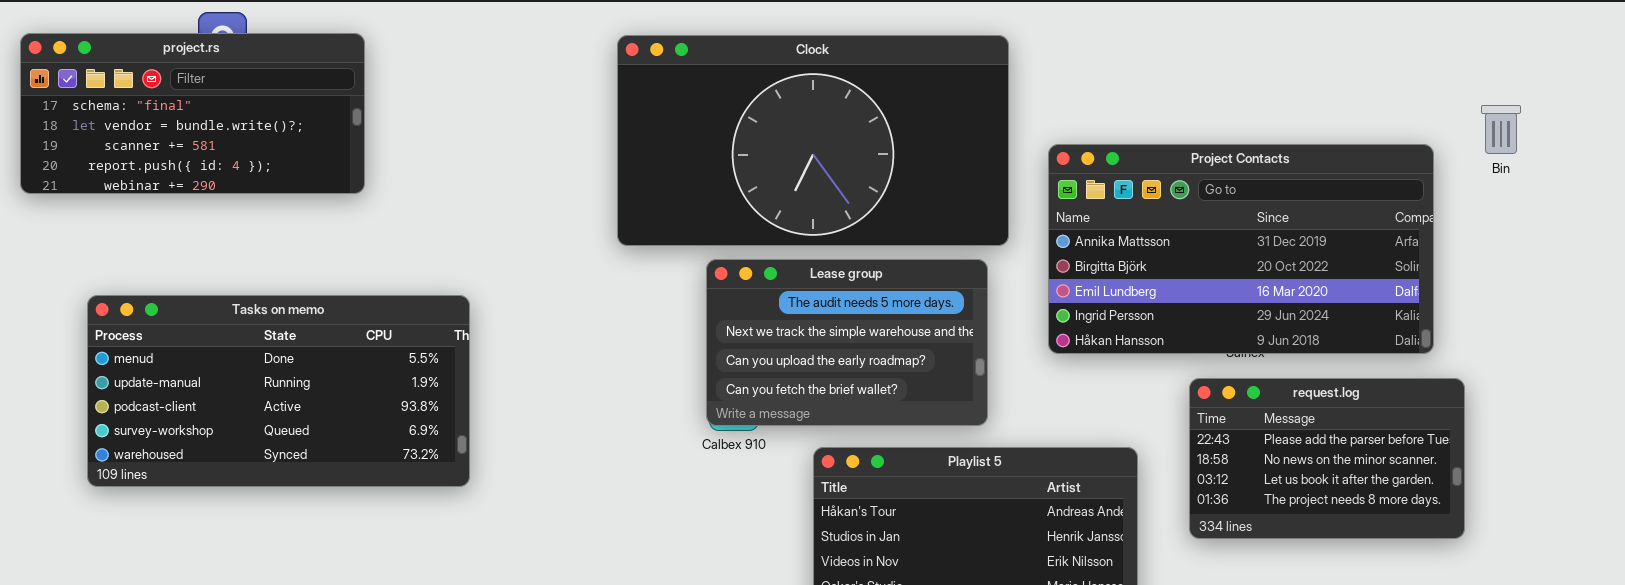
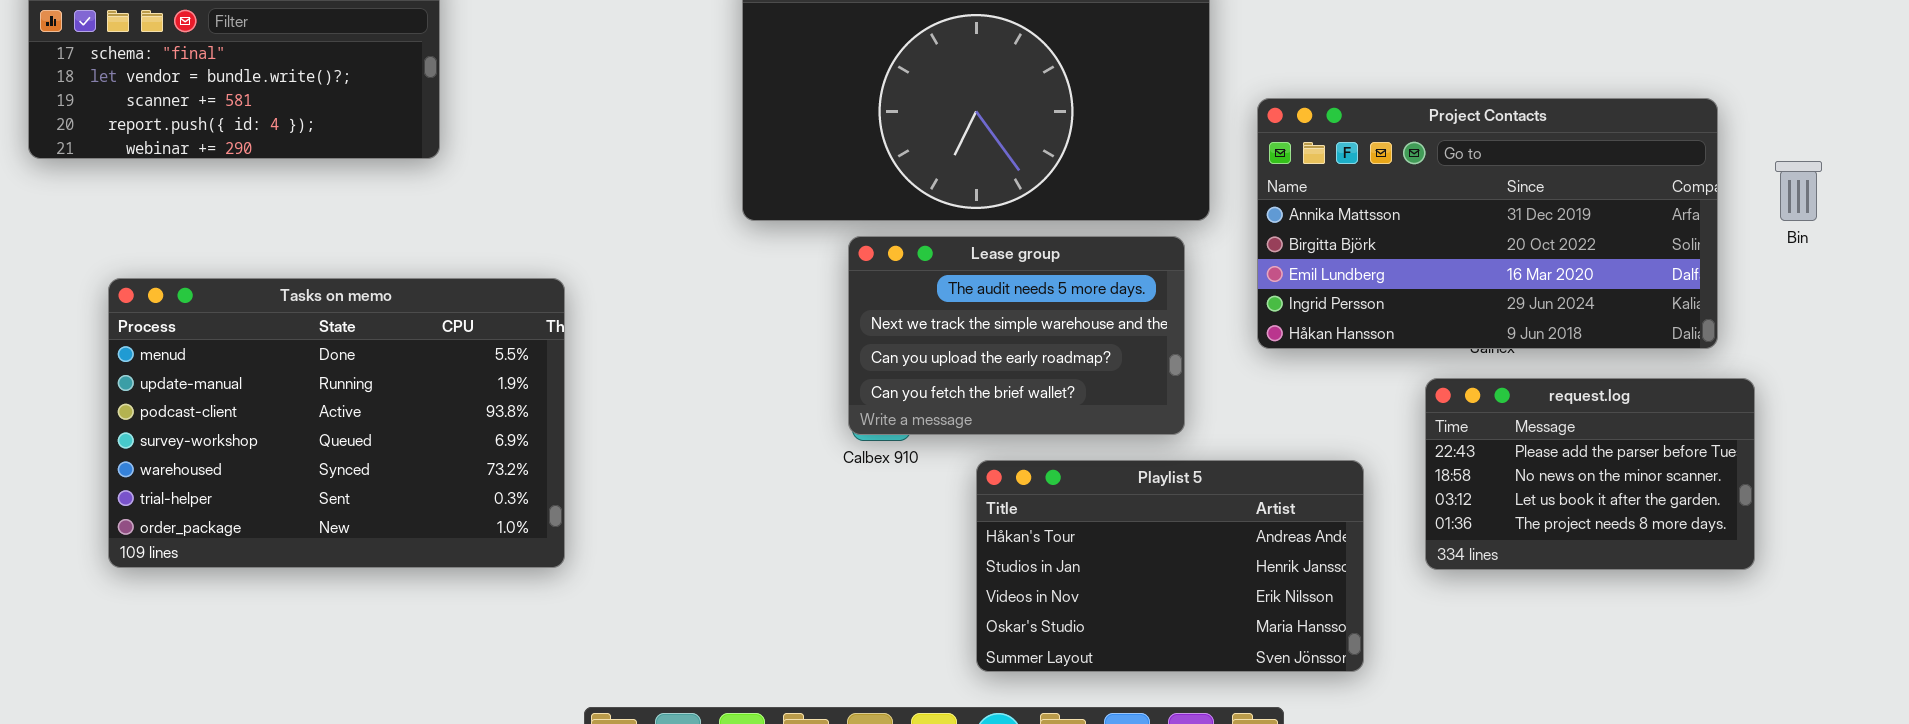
Bin: [1481,105,1521,154] -> [1775,161,1822,221], moved
Tasks on memo: [87,295,470,487] -> [108,278,565,568], resized

